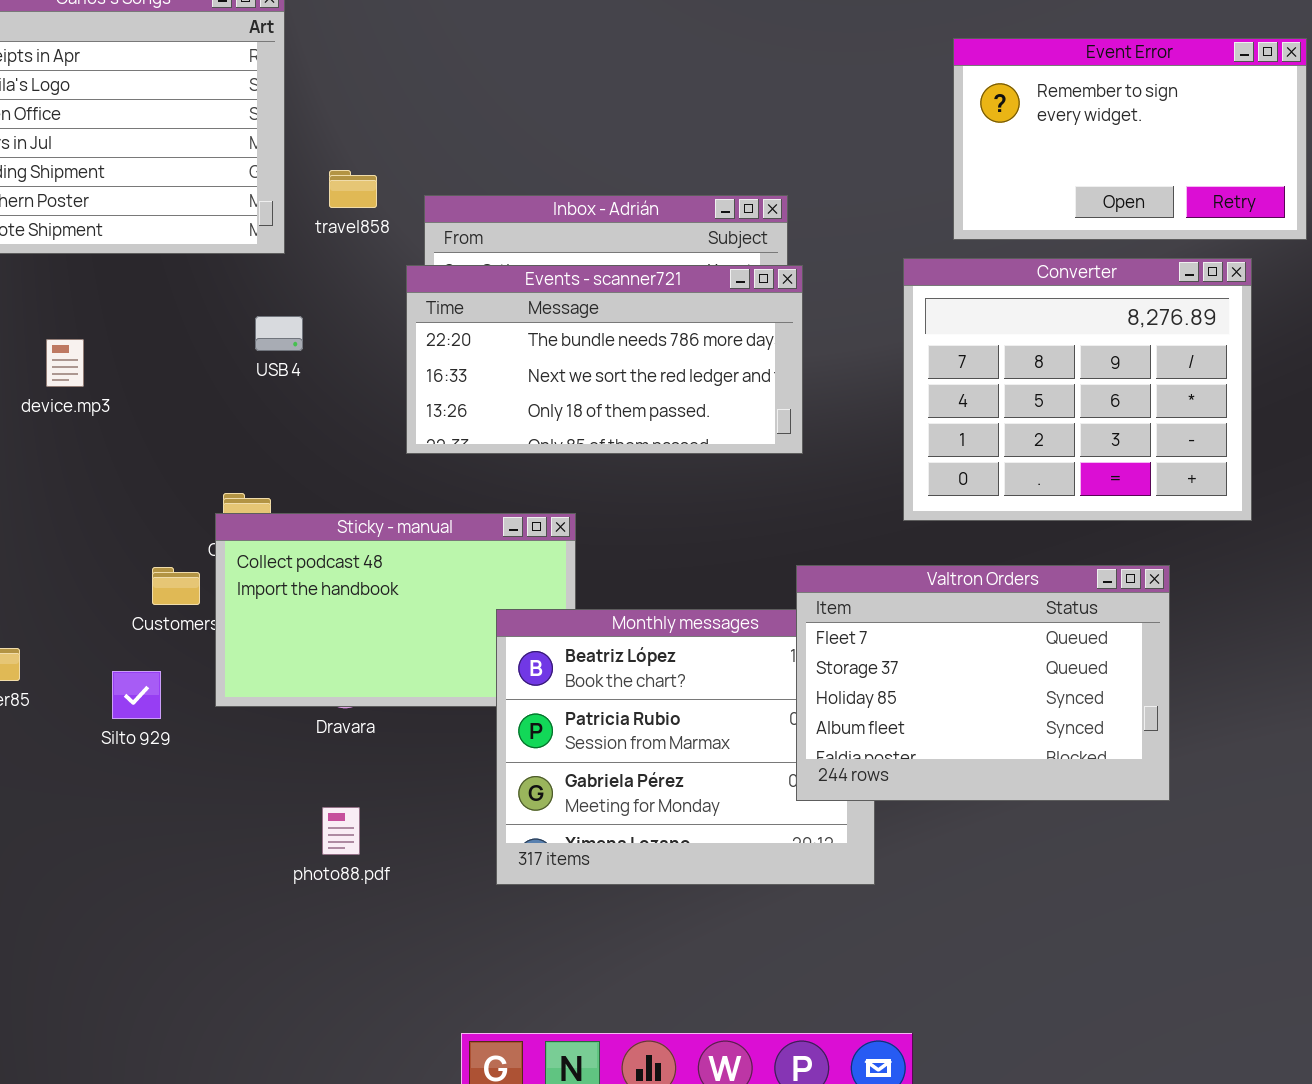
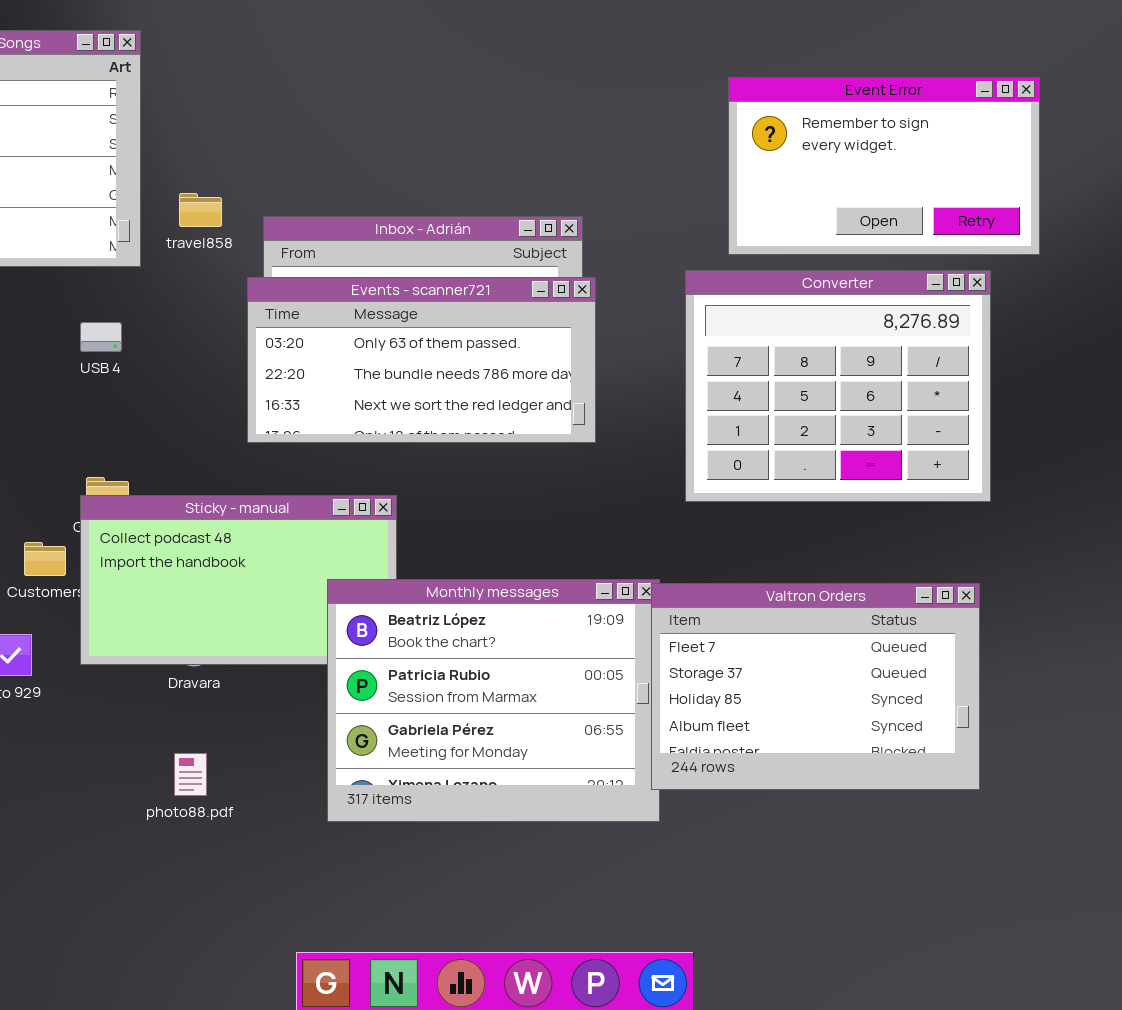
Events - scanner721: [406,265,803,454] -> [247,277,596,443], scrolled up 1 row
USB 4: [255,316,303,351] -> [80,322,122,352], moved
Valtron Orders: [796,565,1170,801] -> [651,583,980,790], moved

